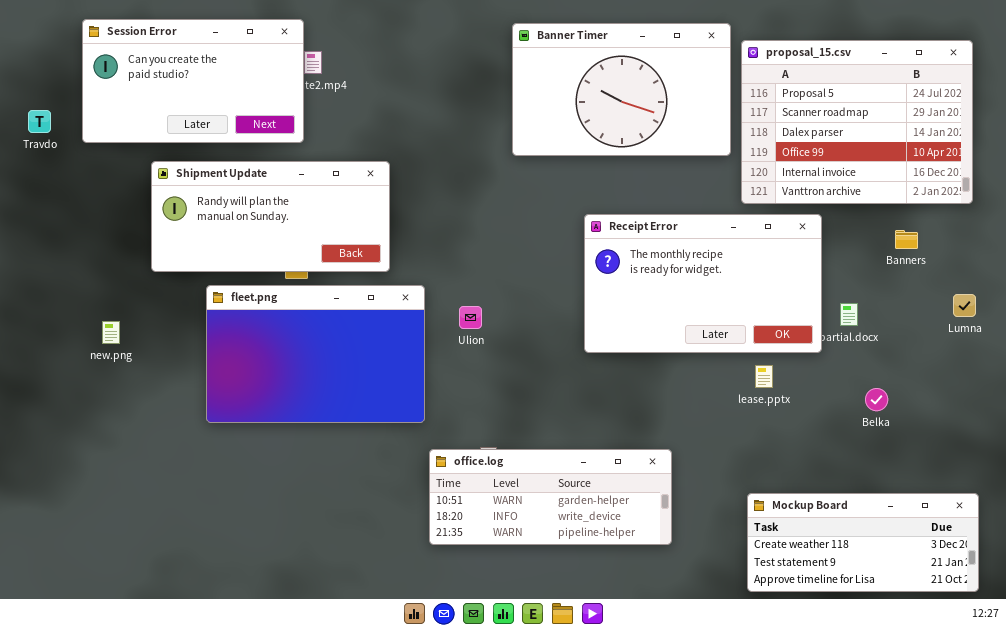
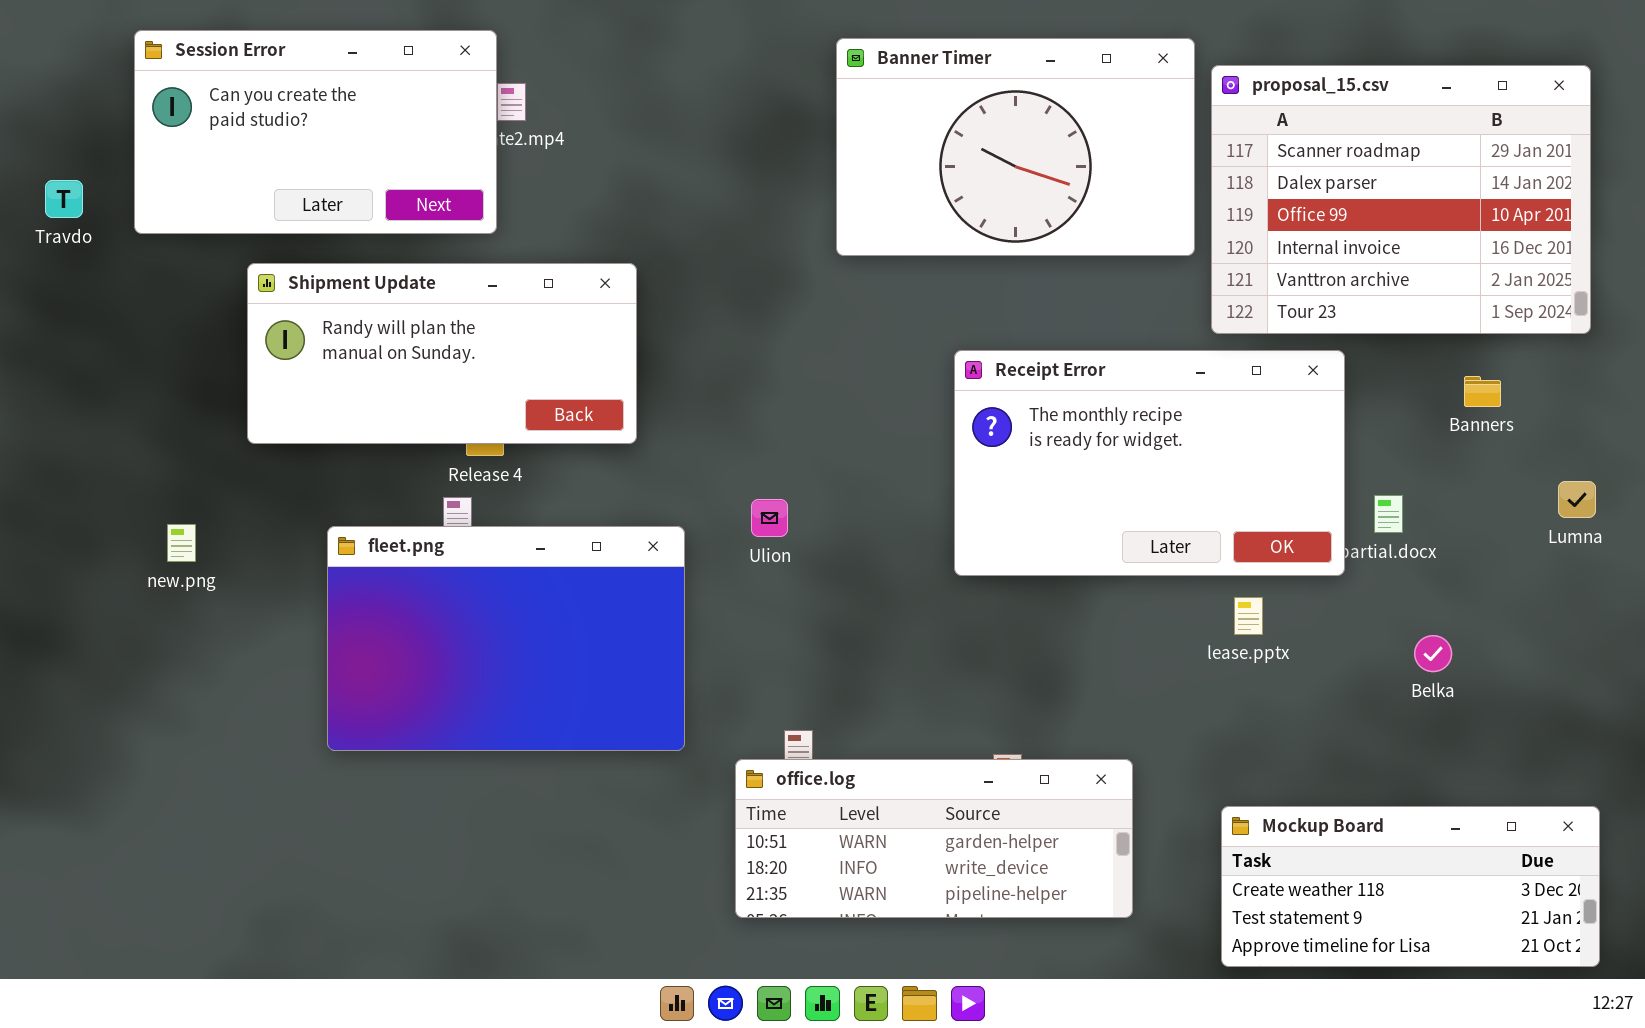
proposal_15.csv: [741,40,973,204] -> [1211,65,1591,334], scrolled down 1 row
fleet.png: [206,285,425,423] -> [327,526,685,751], moved
office.log: [429,449,672,545] -> [735,759,1133,918], moved

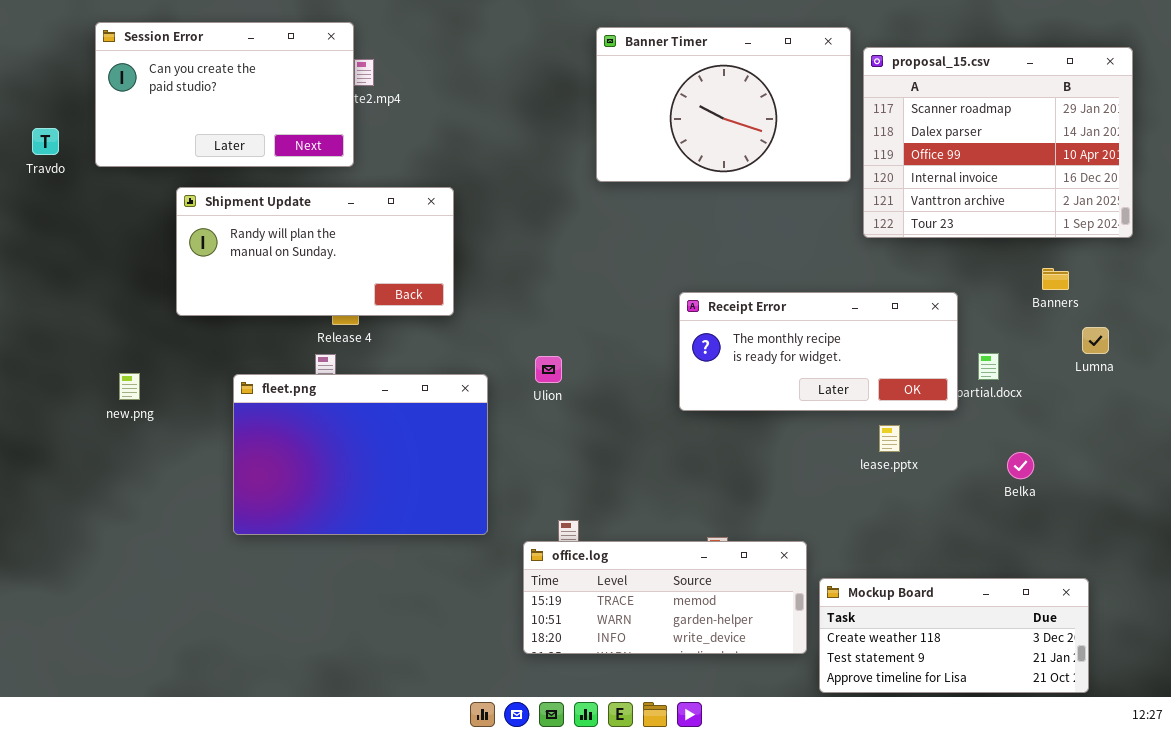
Receipt Error: [954,350,1345,576] -> [679,292,958,411], resized
Lumna: [1558,481,1596,518] -> [1082,327,1109,354], moved
office.log: [735,759,1133,918] -> [523,541,807,654], scrolled up 1 row
Mockup Board: [1221,806,1600,967] -> [819,578,1089,693], moved

